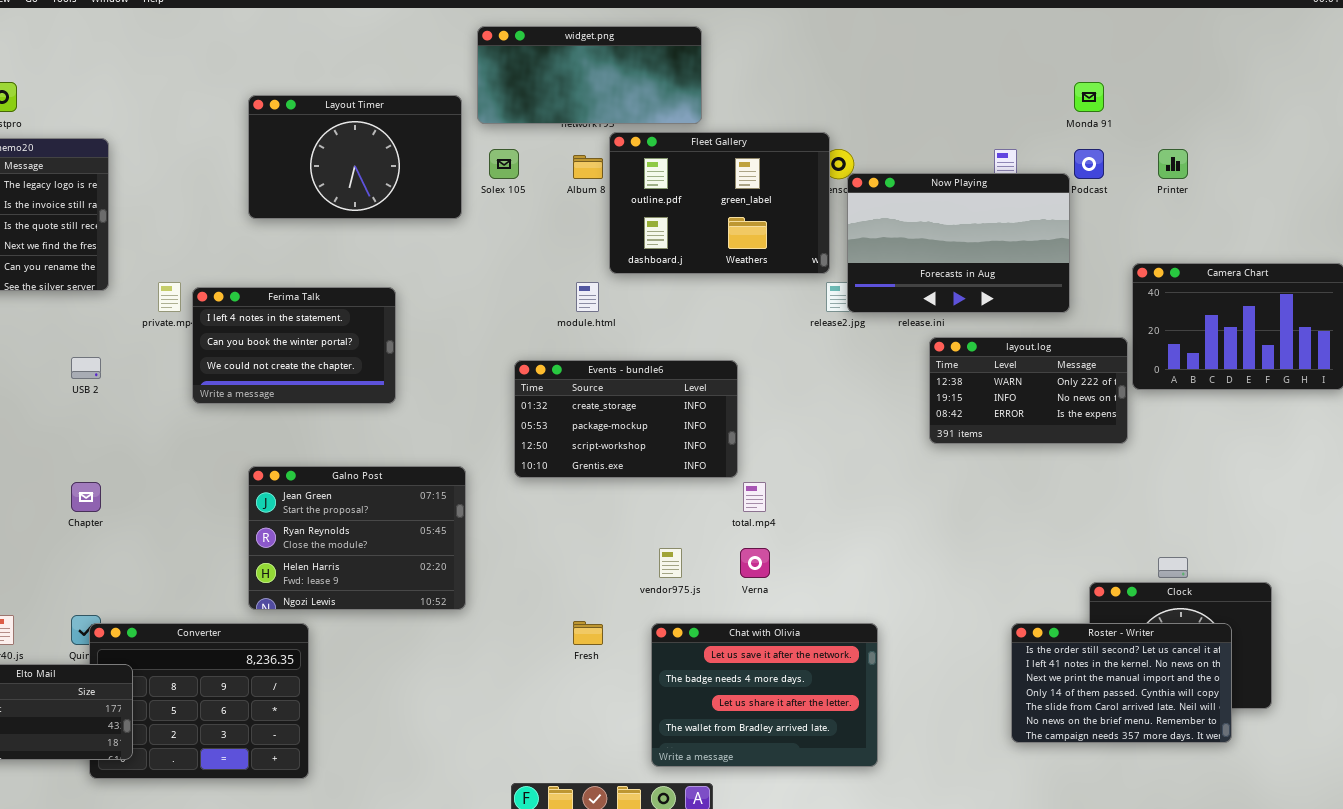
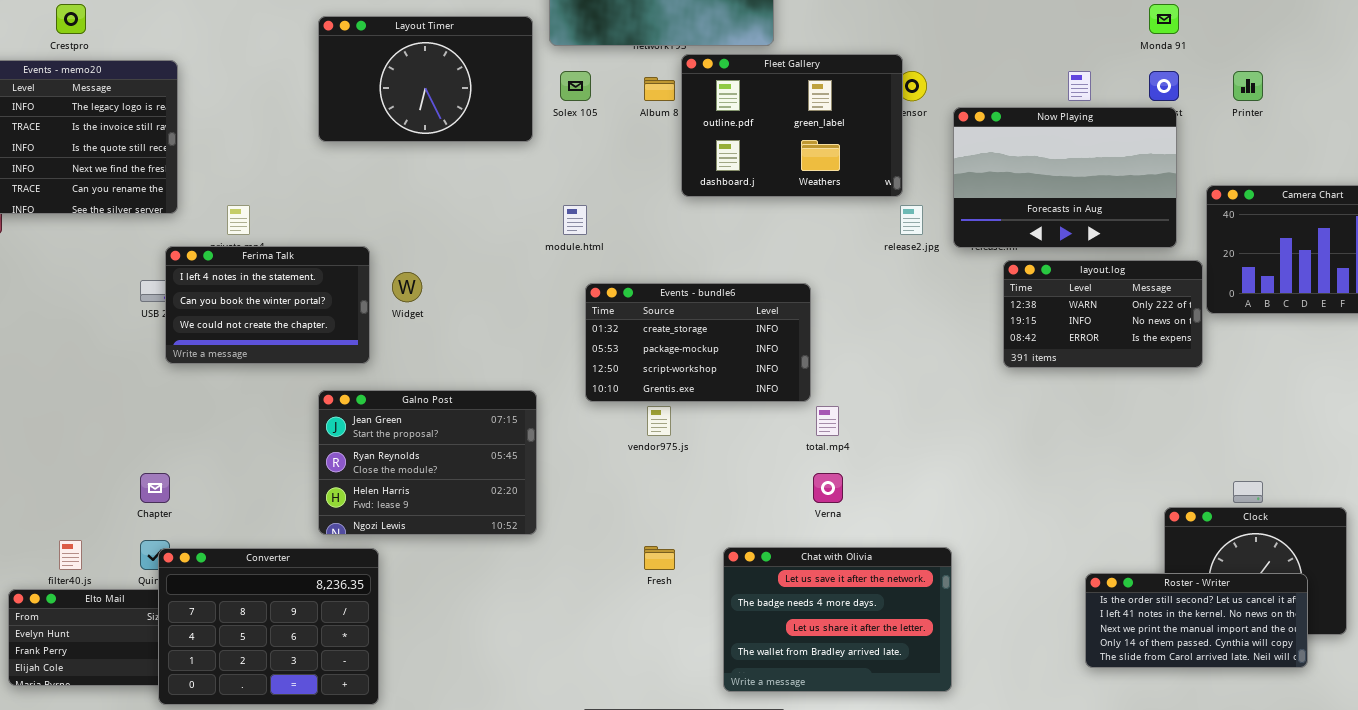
Now Playing: [847,173,1070,313] -> [953,107,1177,248], moved
module.html: [576,282,599,312] -> [563,205,587,235], moved
Ferima Talk: [192,287,396,404] -> [165,246,370,364], moved
Chapter: [71,482,101,512] -> [140,473,170,503], moved
vendor975.js: [659,548,682,578] -> [647,406,671,436], moved
Roster - Writer: [1011,623,1232,743] -> [1085,573,1308,668], resized
Converter: [89,623,309,779] -> [158,548,379,705], raised

